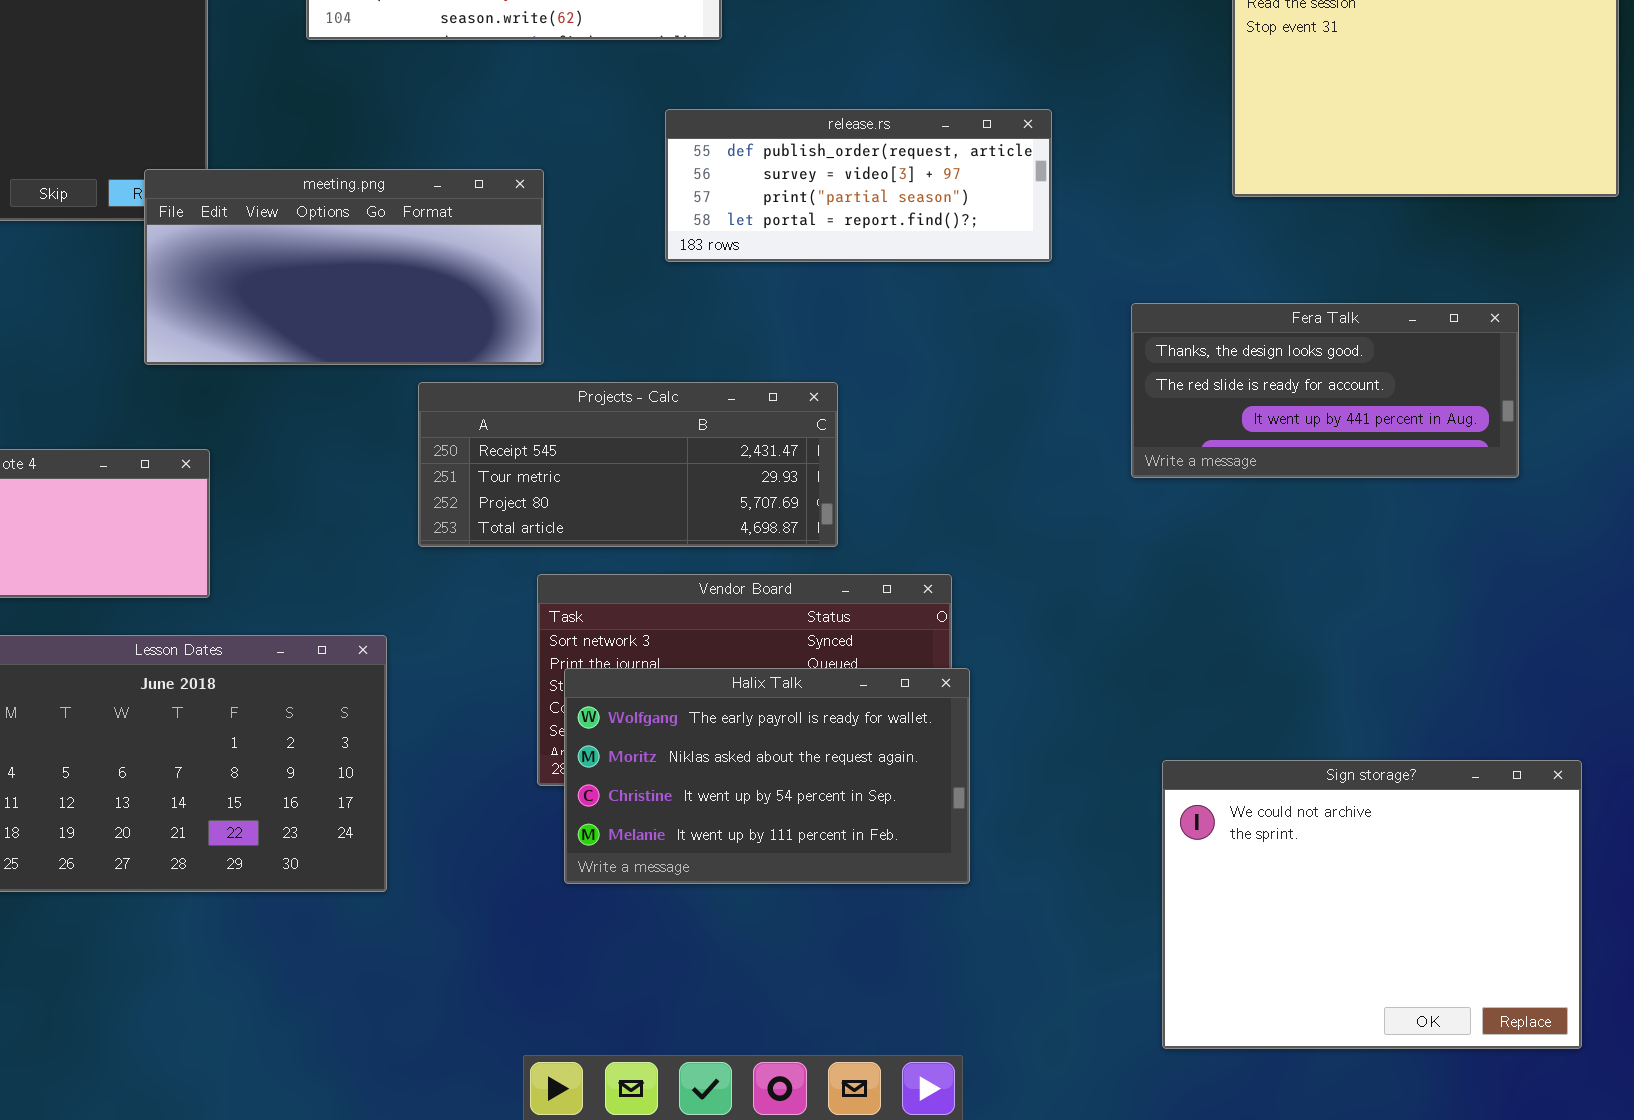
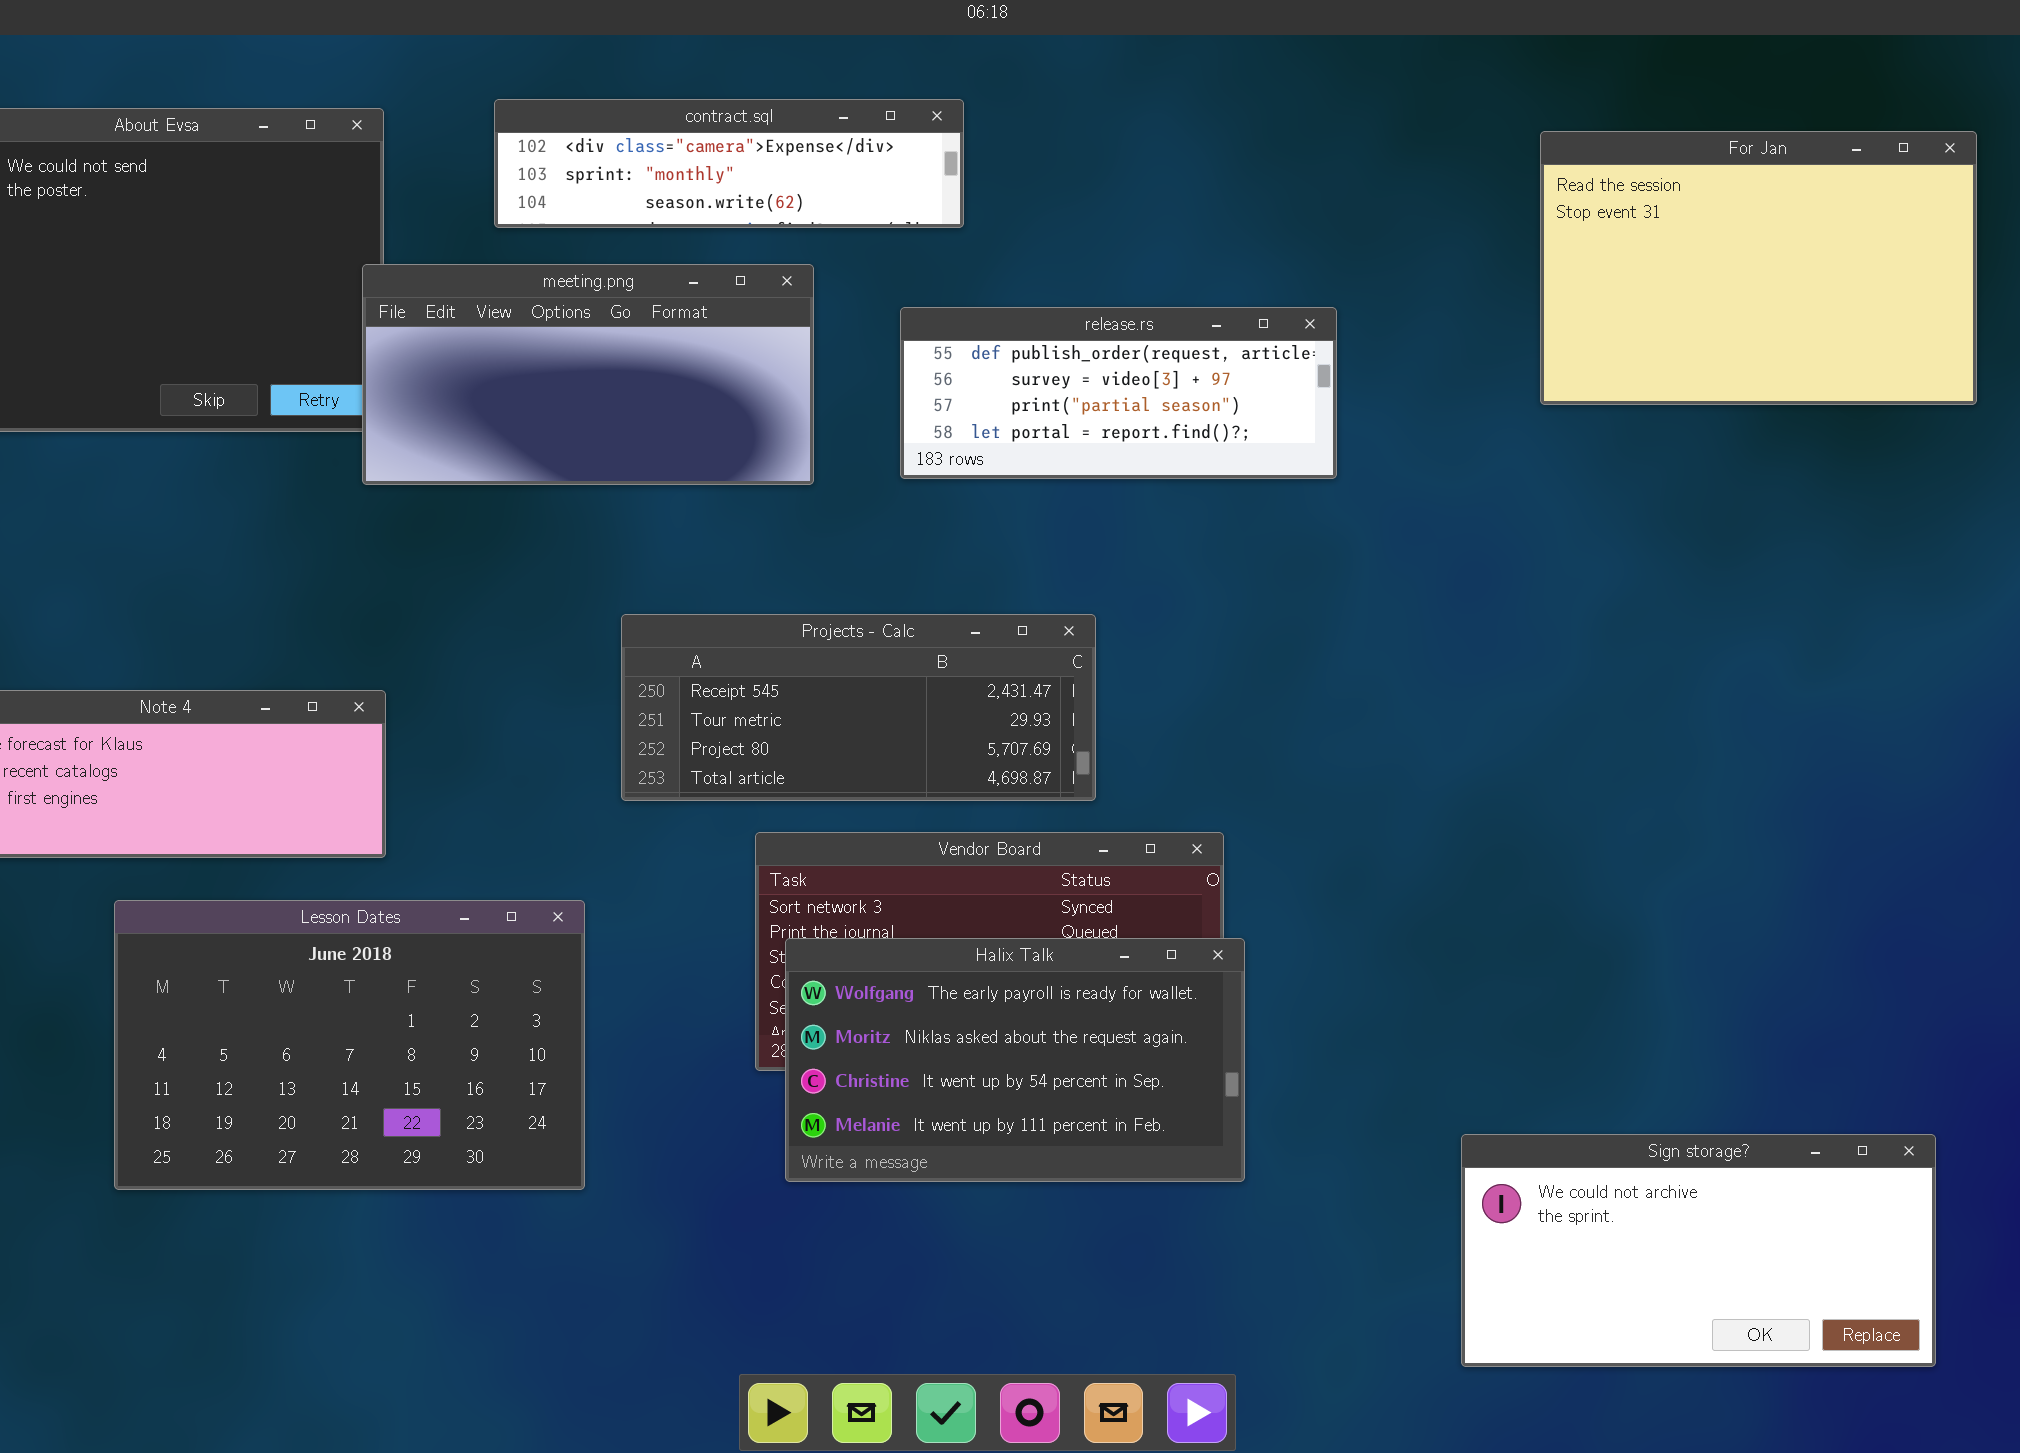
meeting.png: [144,169,544,365] -> [362,264,814,485], moved
Fera Talk: [1131,303,1519,478] -> none, closed
Sign storage?: [1162,760,1582,1049] -> [1461,1134,1936,1367], resized

